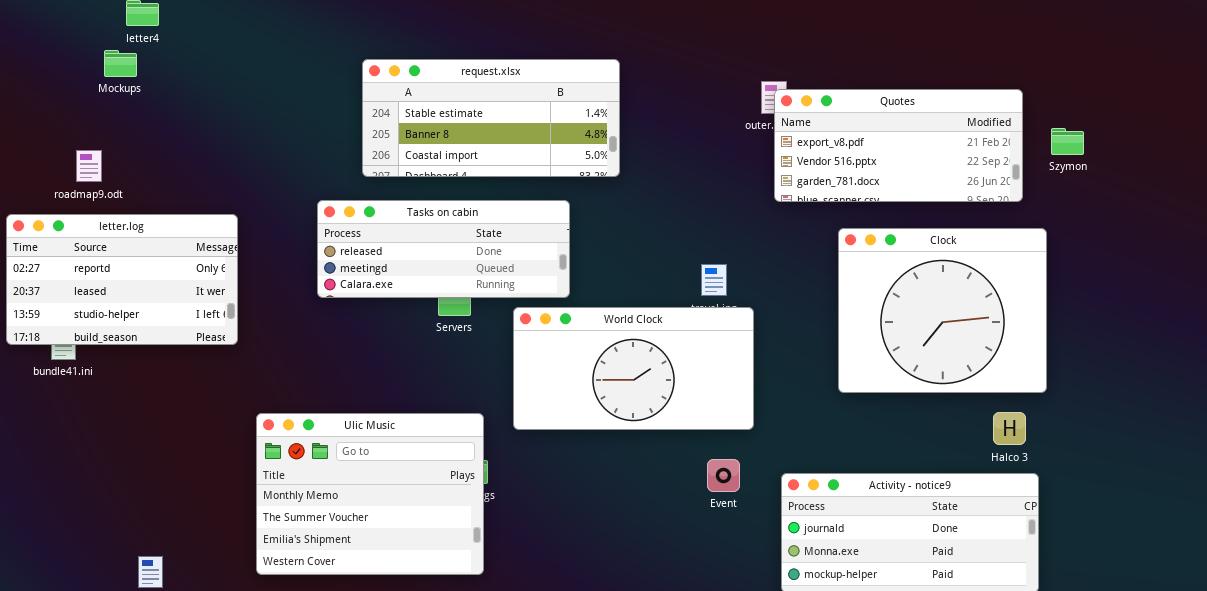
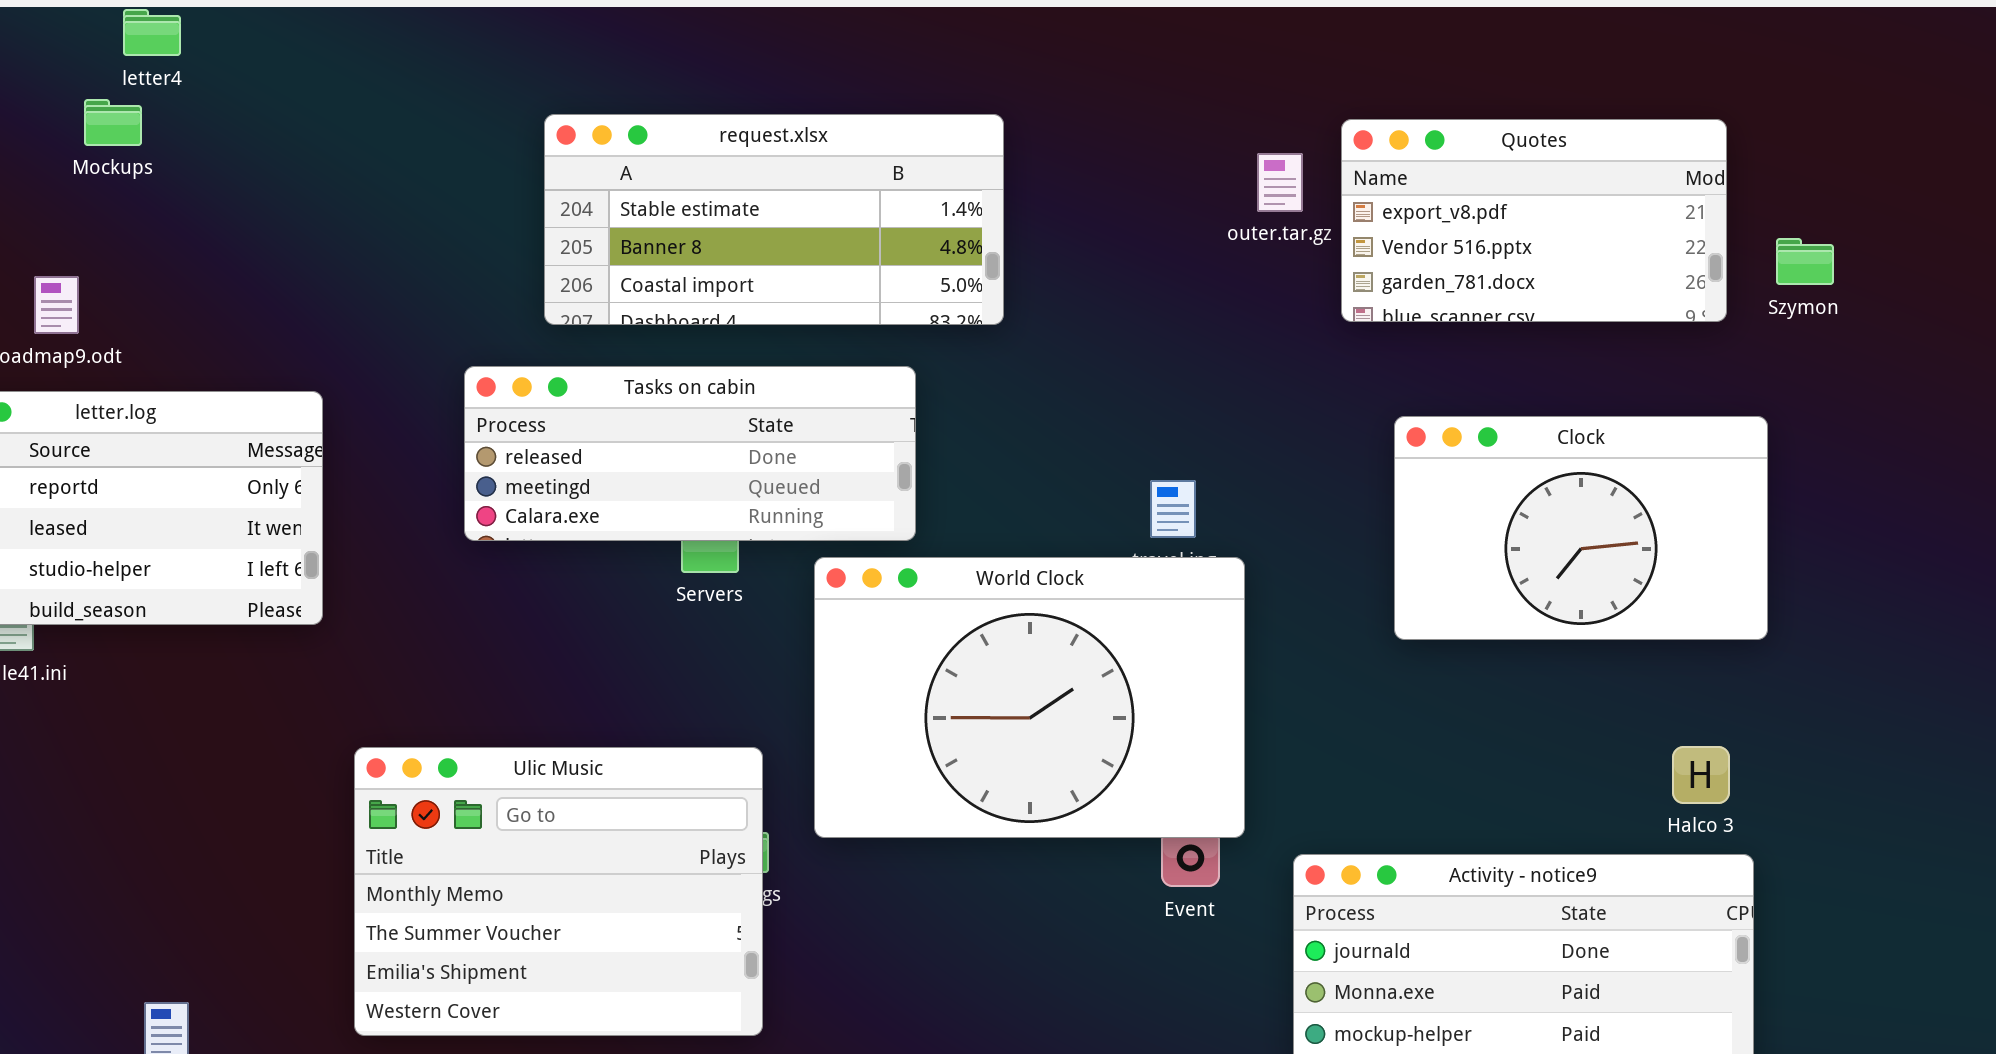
Quotes: [774,89,1023,202] -> [1341,119,1727,322], moved, resized
Clock: [838,228,1047,393] -> [1394,416,1768,640], resized
World Clock: [513,307,754,430] -> [814,557,1245,838], resized

